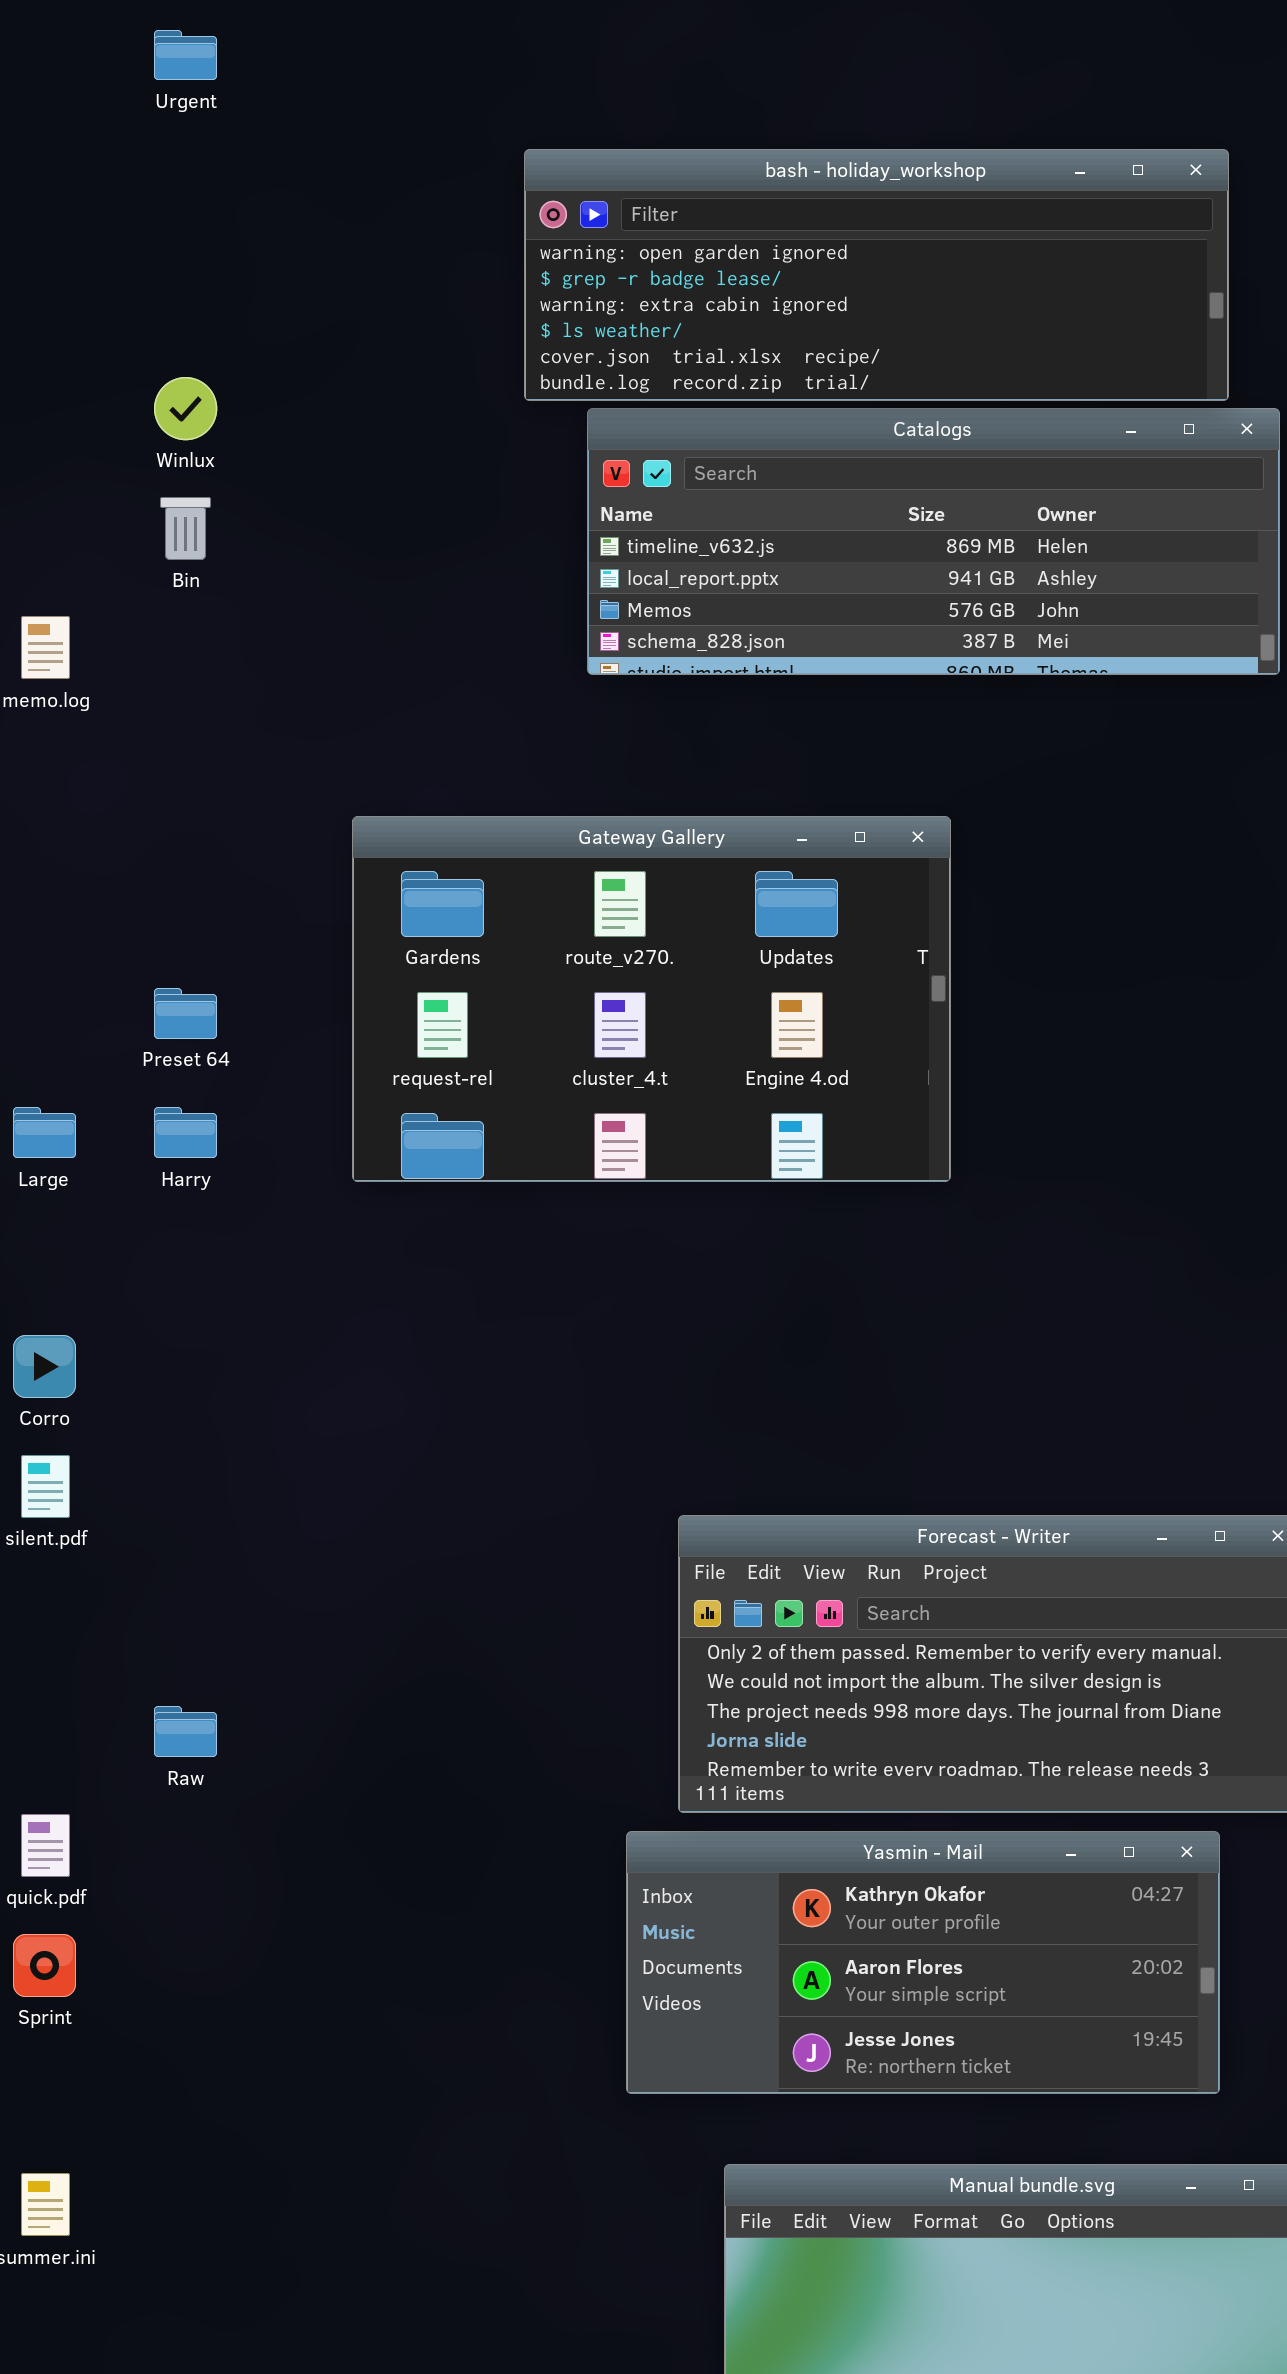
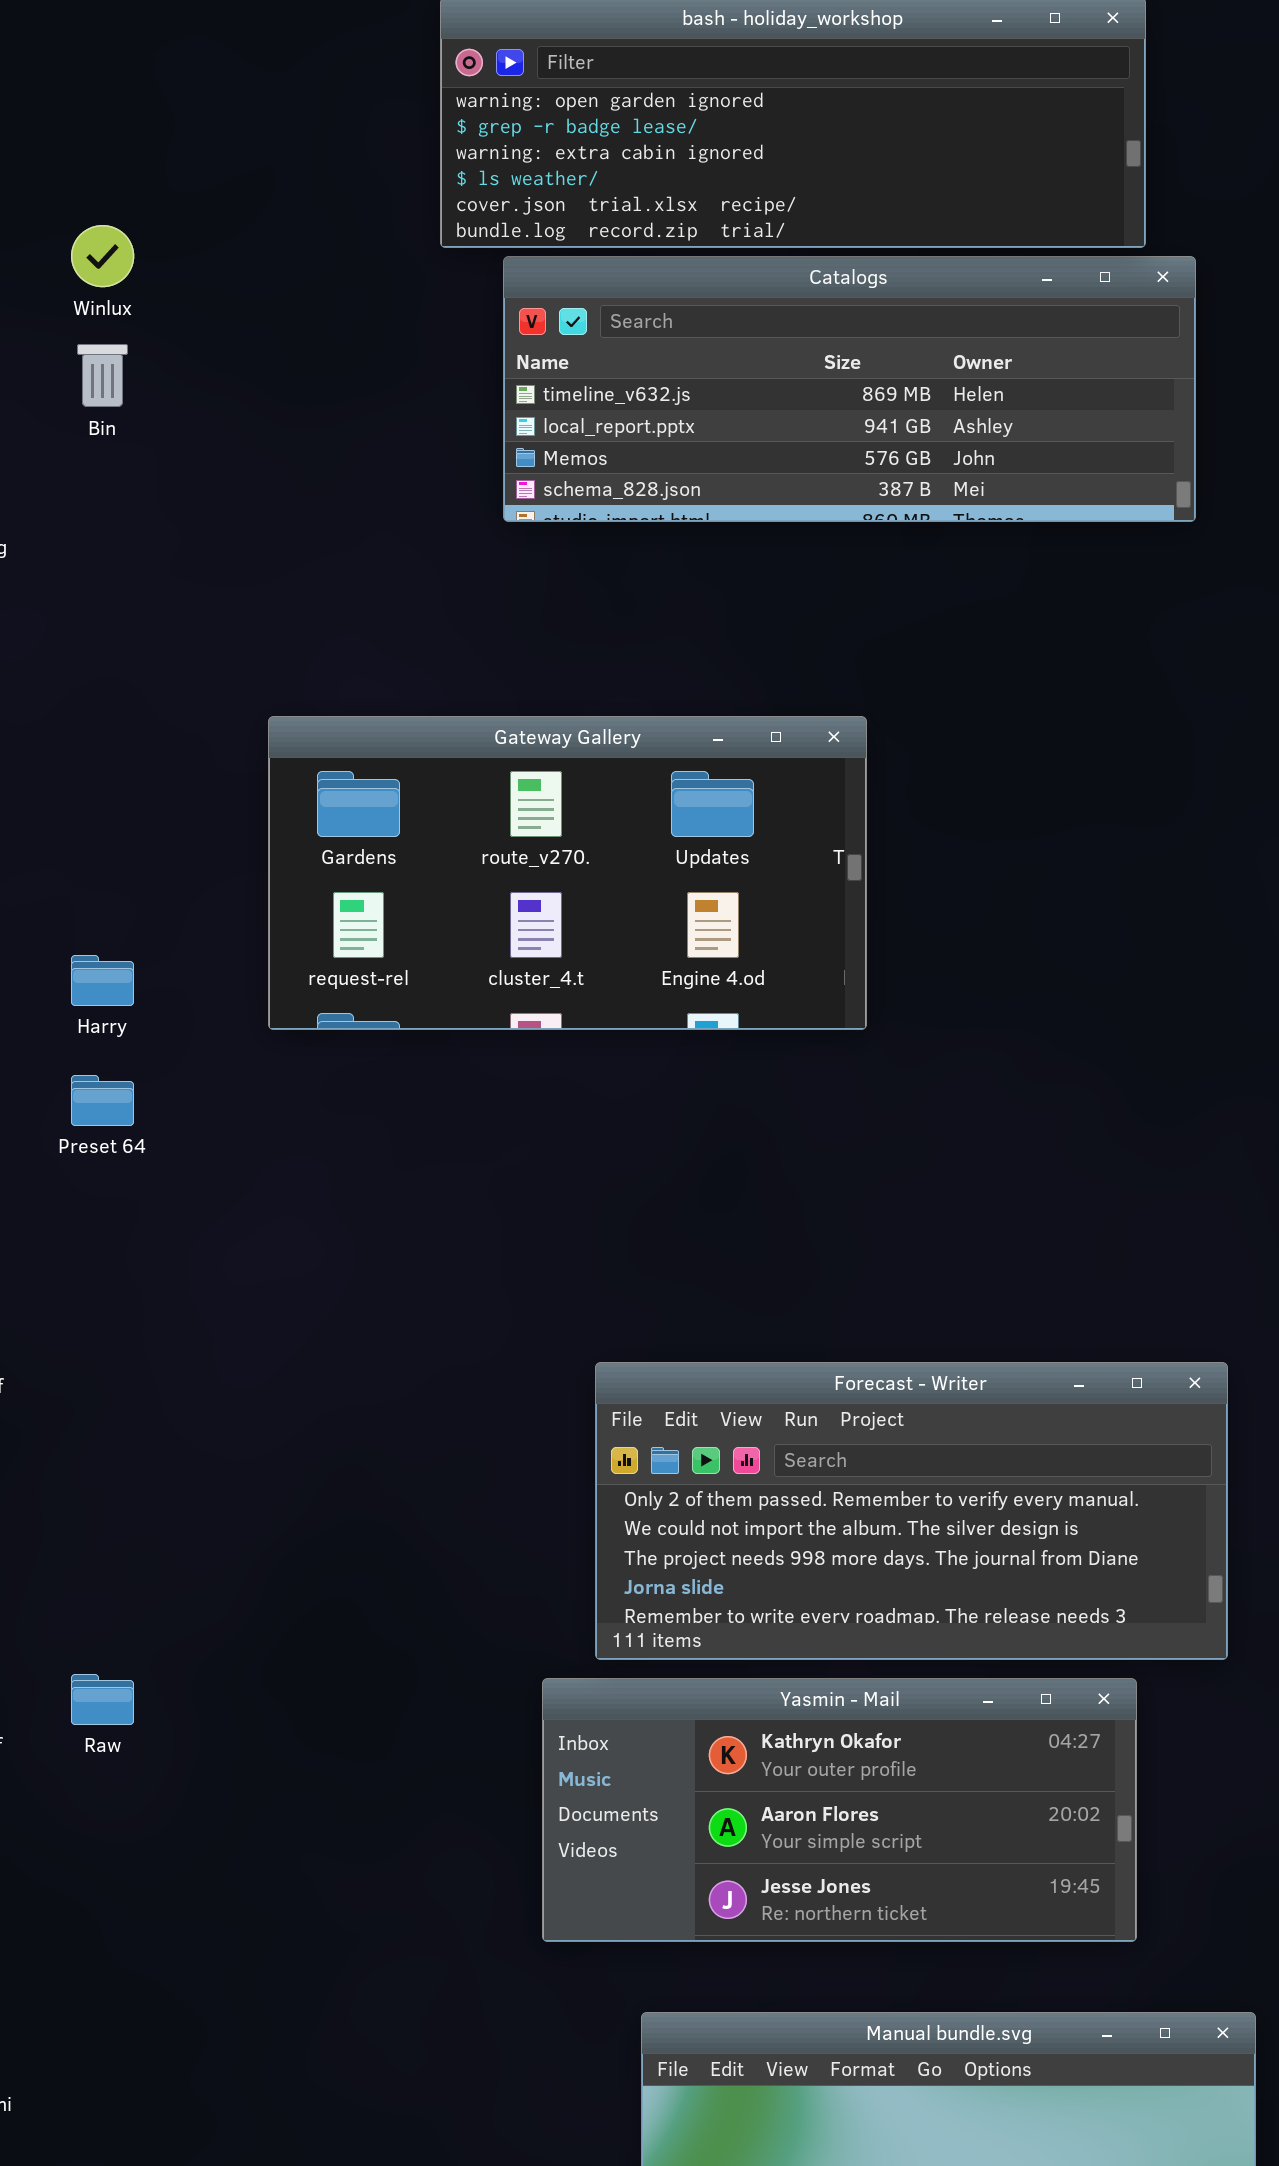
Gateway Gallery: [352,816,951,1182] -> [268,716,867,1030], resized
Preset 64: [154,988,217,1039] -> [71,1075,134,1126], moved
Raw: [154,1706,217,1757] -> [71,1674,134,1725], moved

